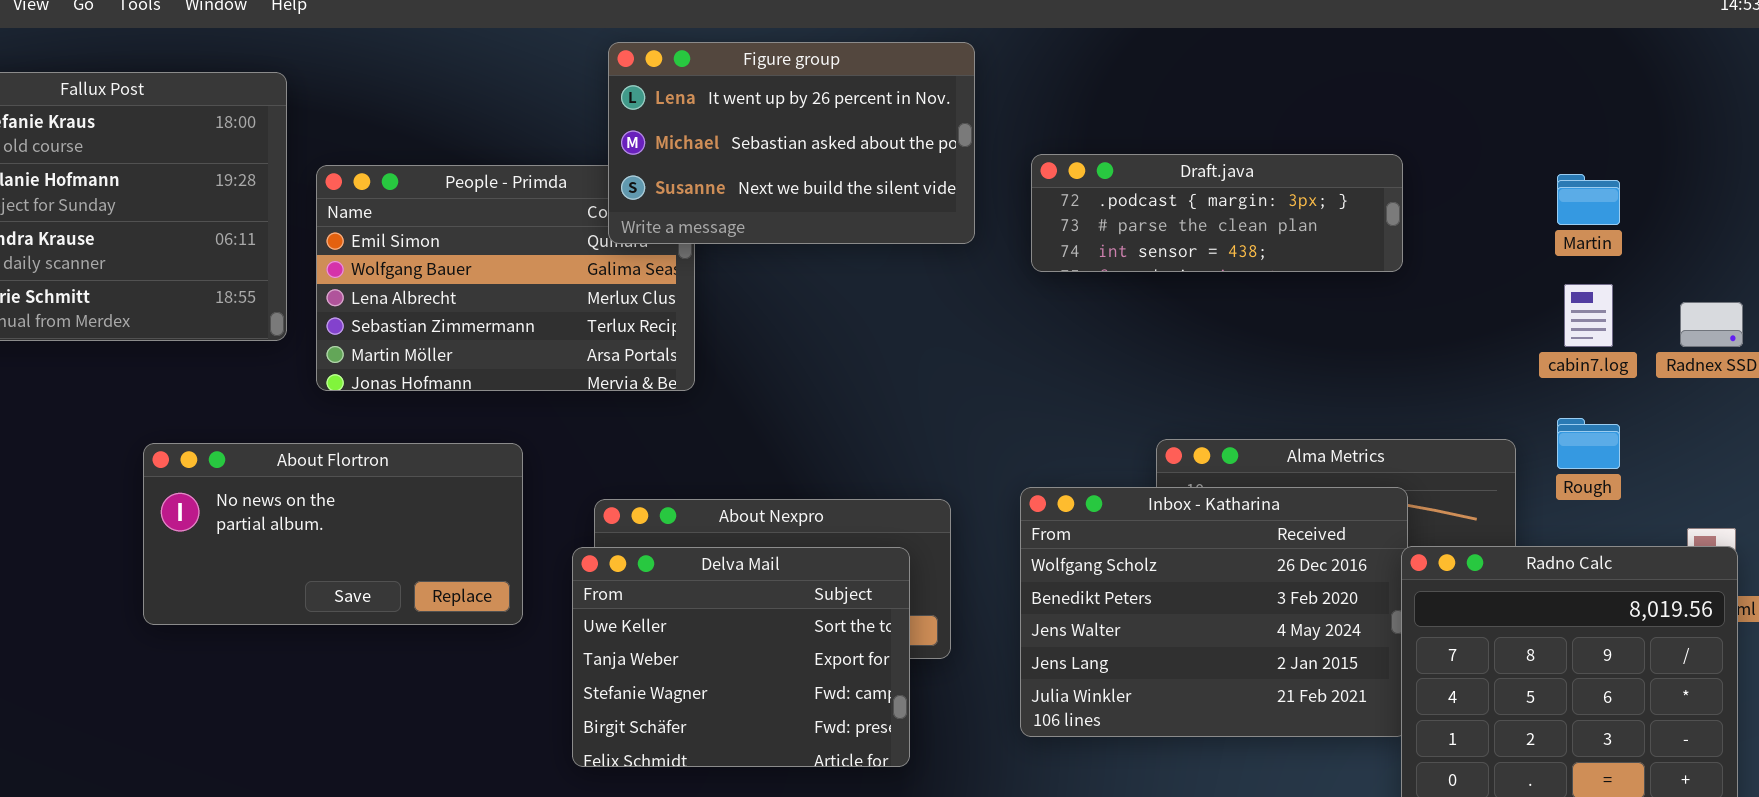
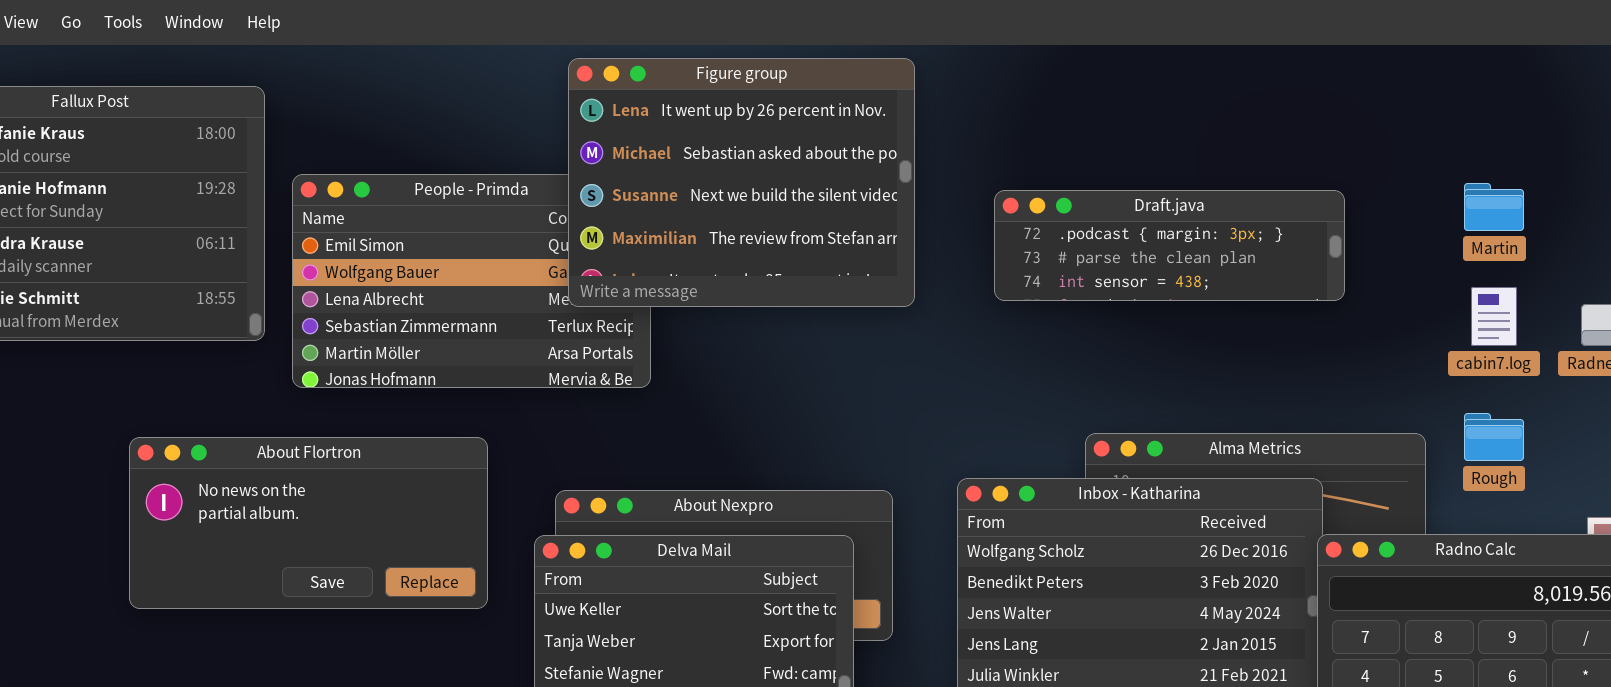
Figure group: [608,42,975,244] -> [568,58,915,307], resized
Draft.java: [1031,154,1403,272] -> [994,190,1345,301], moved

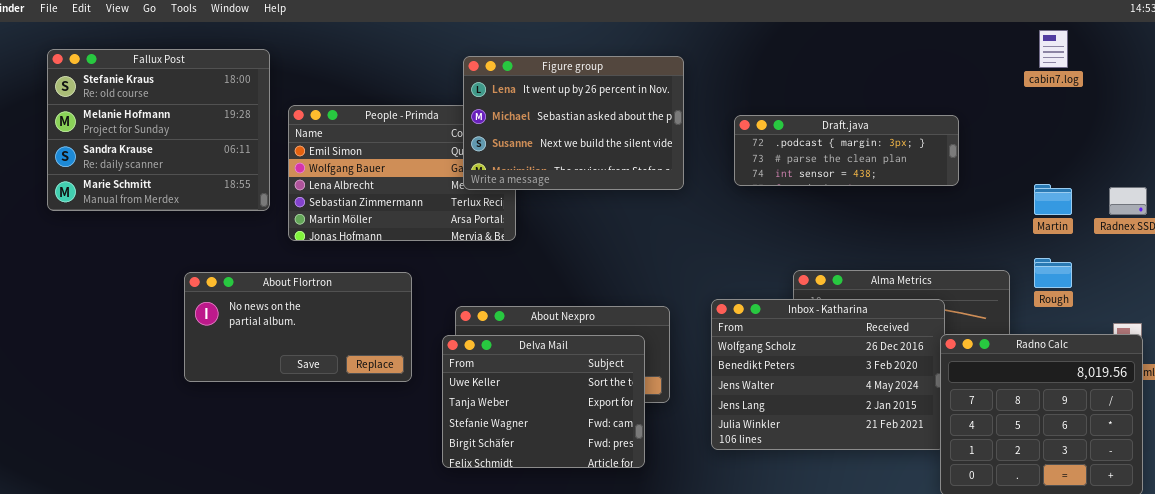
Figure group: [568,58,915,307] -> [463,56,684,190], resized
Martin: [1464,183,1524,231] -> [1034,184,1072,215], moved
cabin7.log: [1471,287,1517,346] -> [1039,30,1068,68], moved

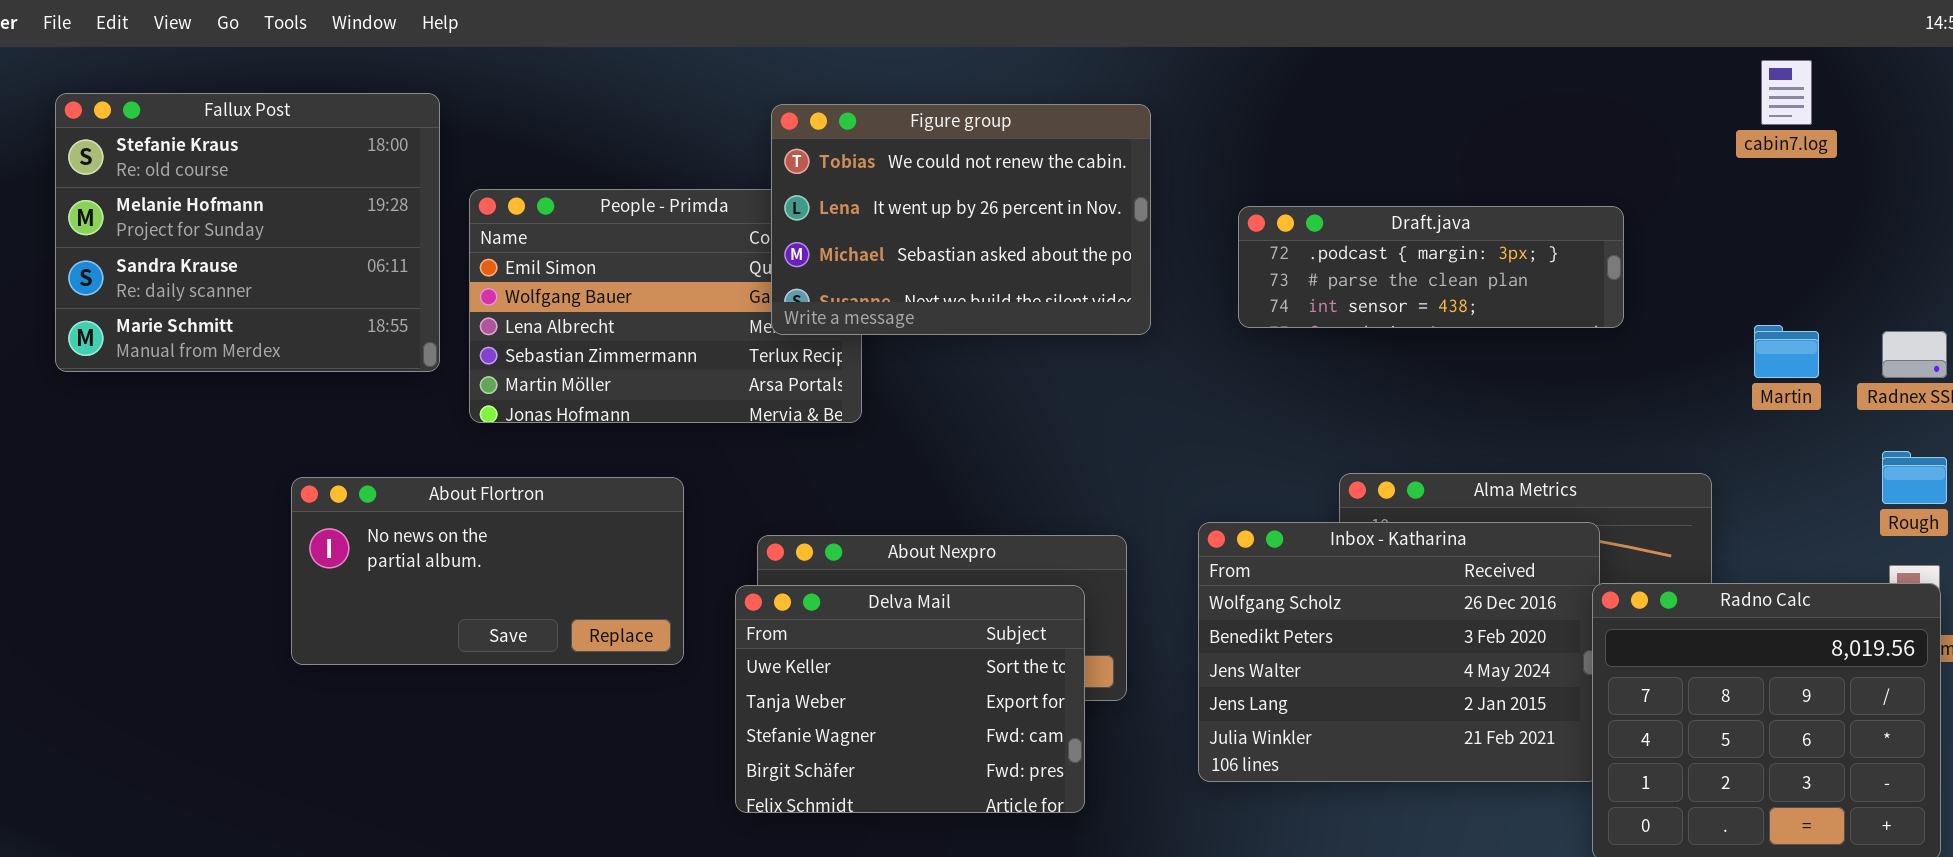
Figure group: [463,56,684,190] -> [771,104,1151,335], scrolled up 1 row
Rough: [1034,258,1072,288] -> [1882,451,1947,504], moved

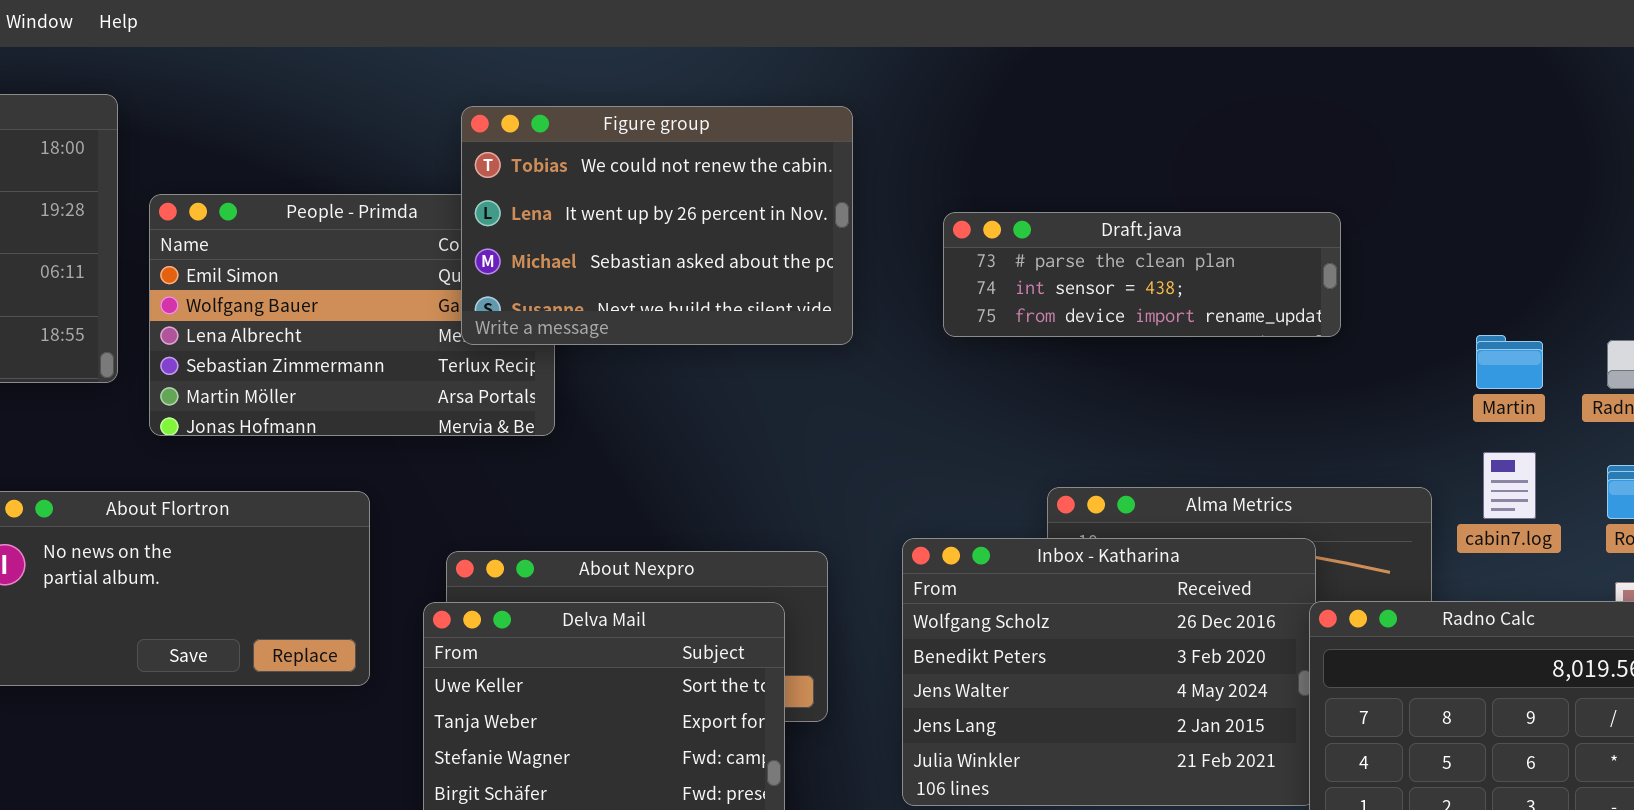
cabin7.log: [1761,60,1812,125] -> [1483,452,1536,519], moved
Draft.java: [1238,206,1624,328] -> [943,212,1341,337], scrolled down 1 row

